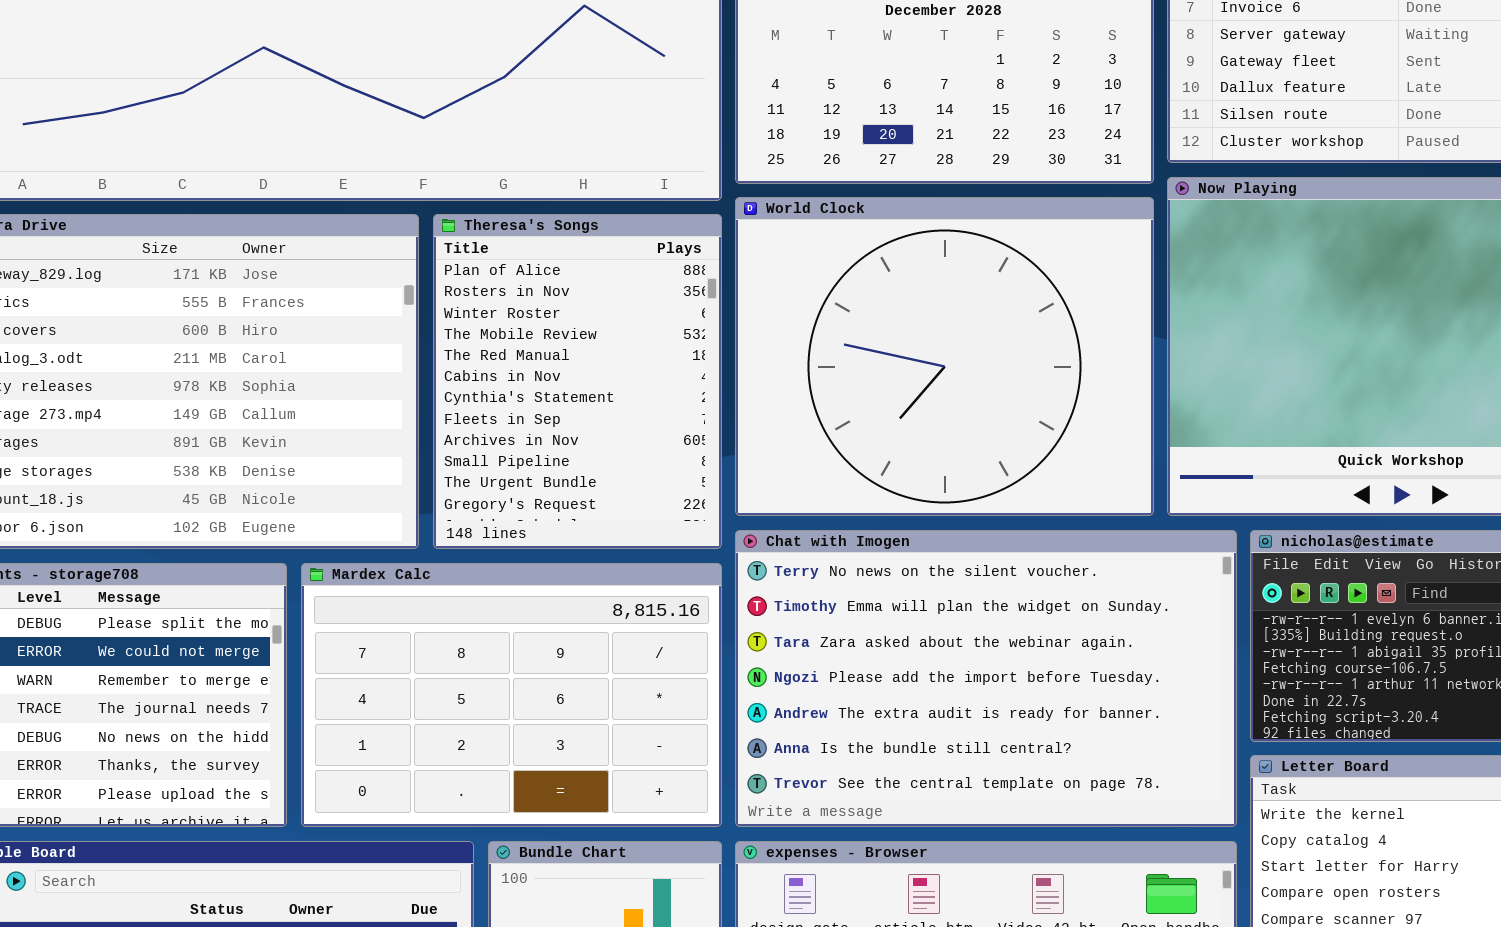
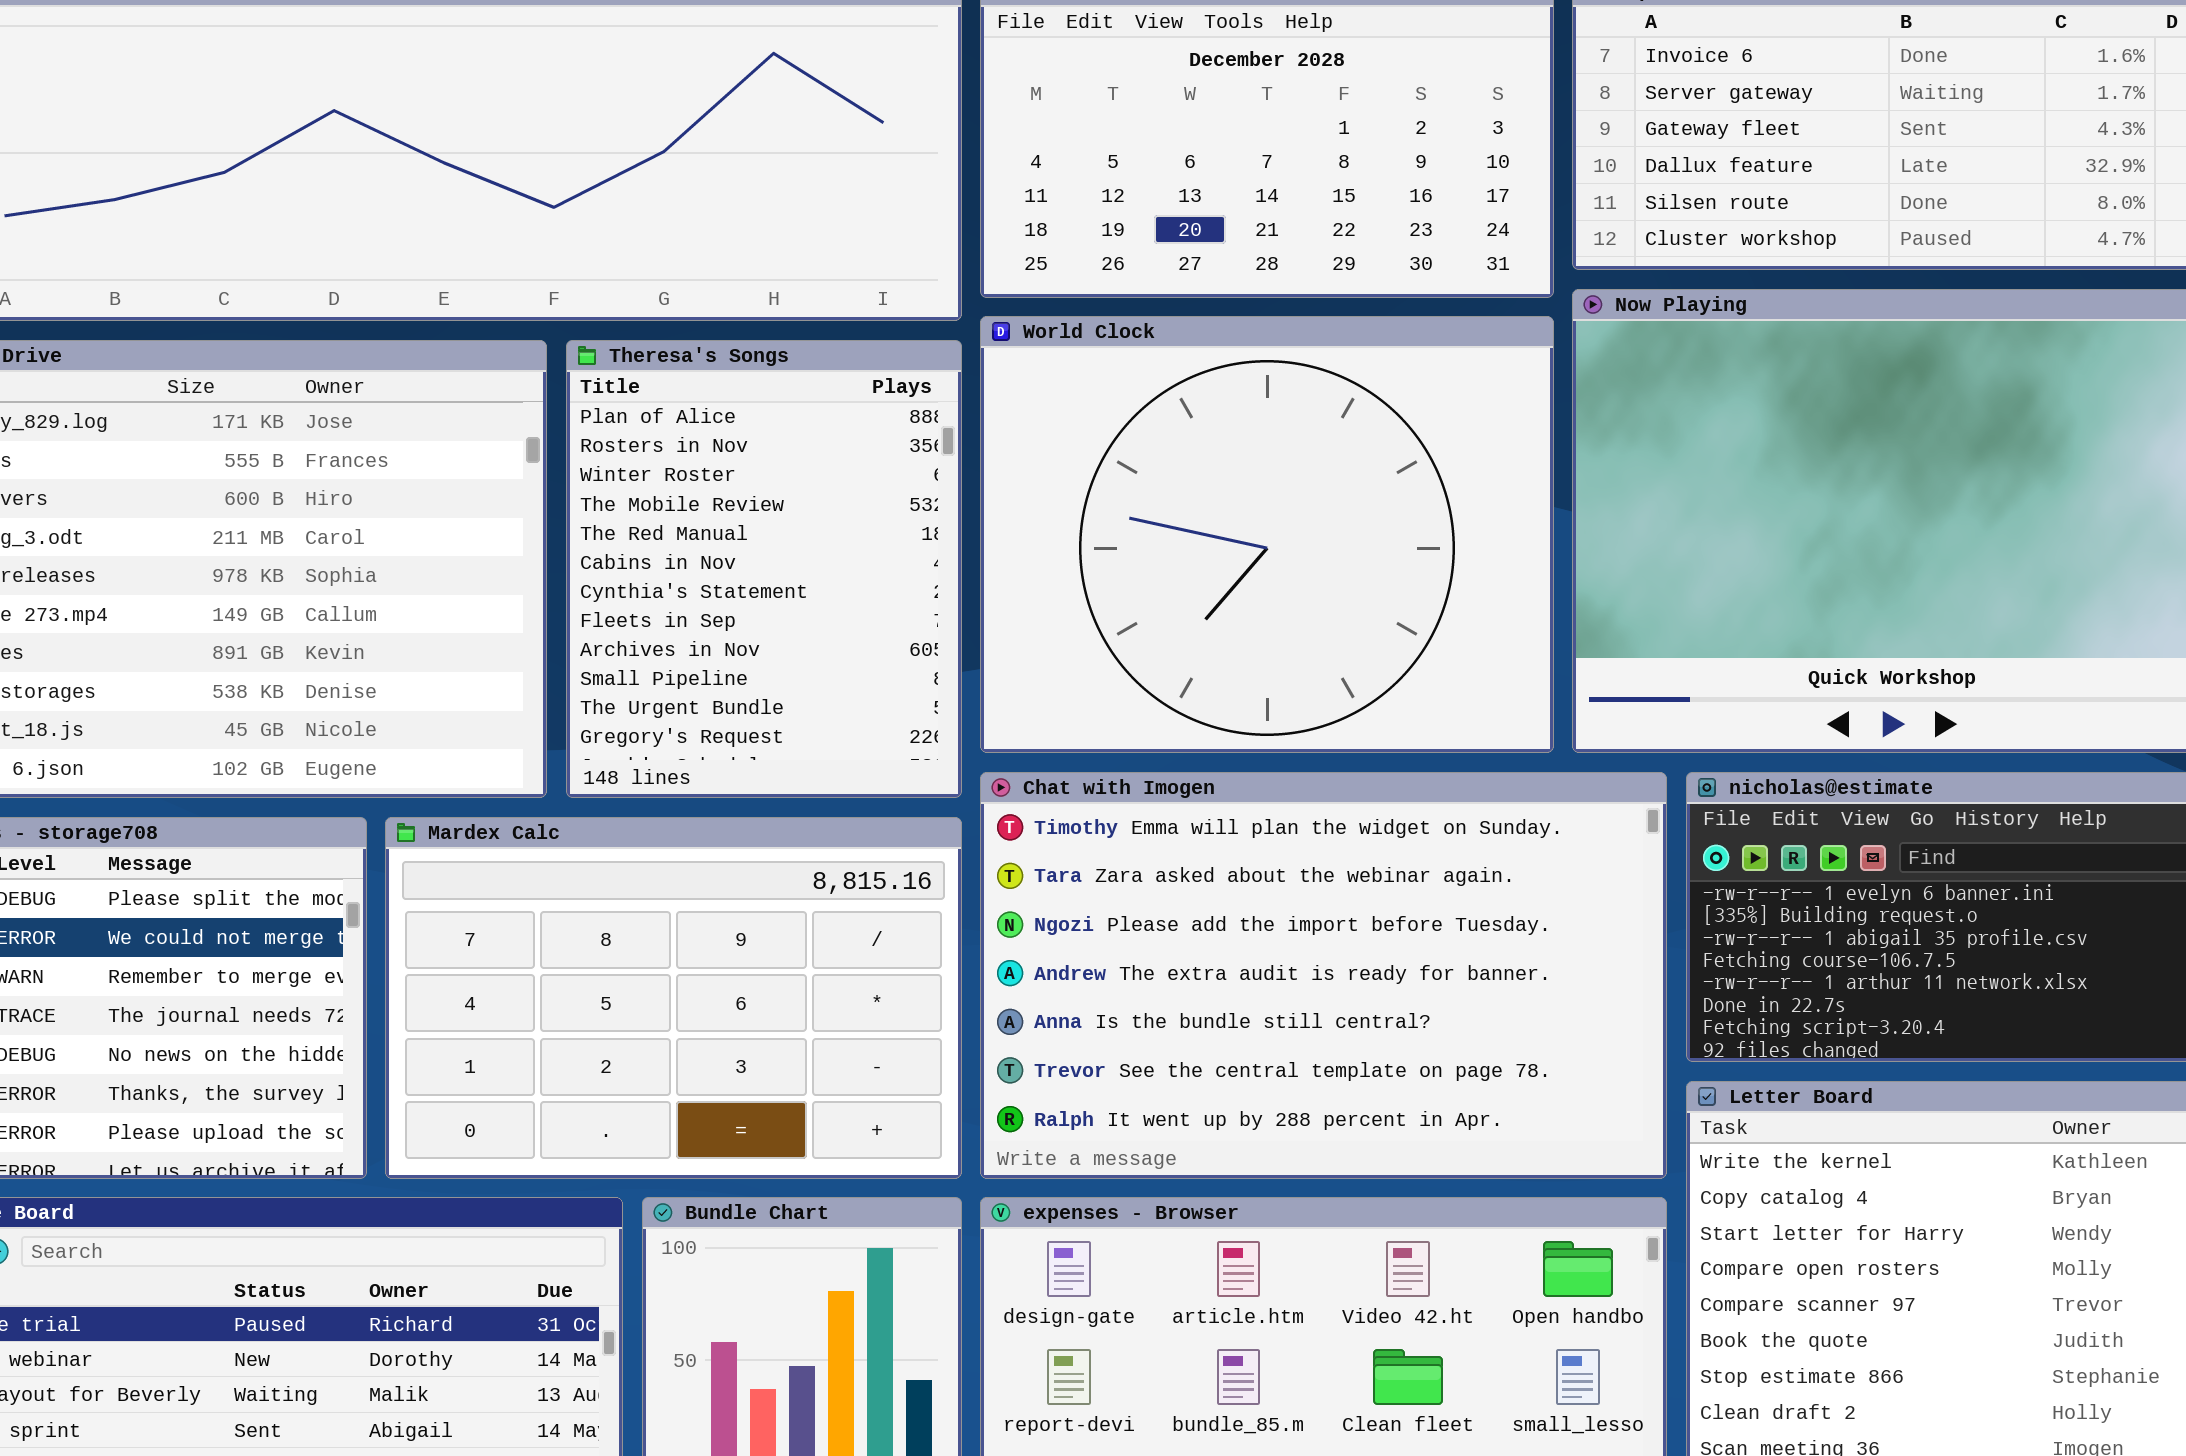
Chat with Imogen: [735,530,1237,827] -> [980,772,1667,1179], scrolled down 1 row

